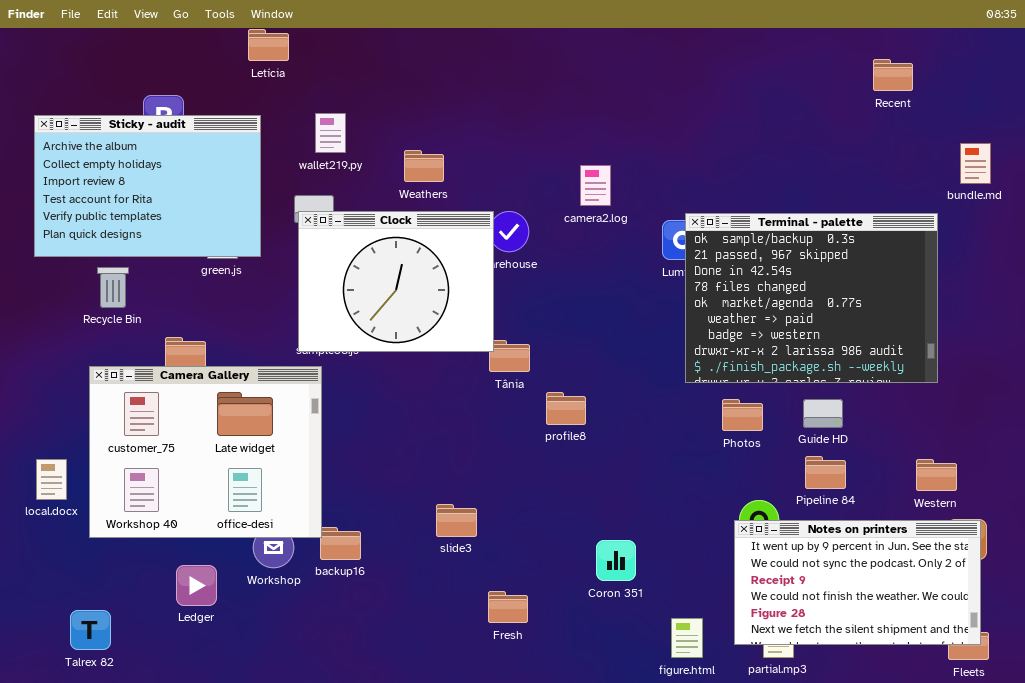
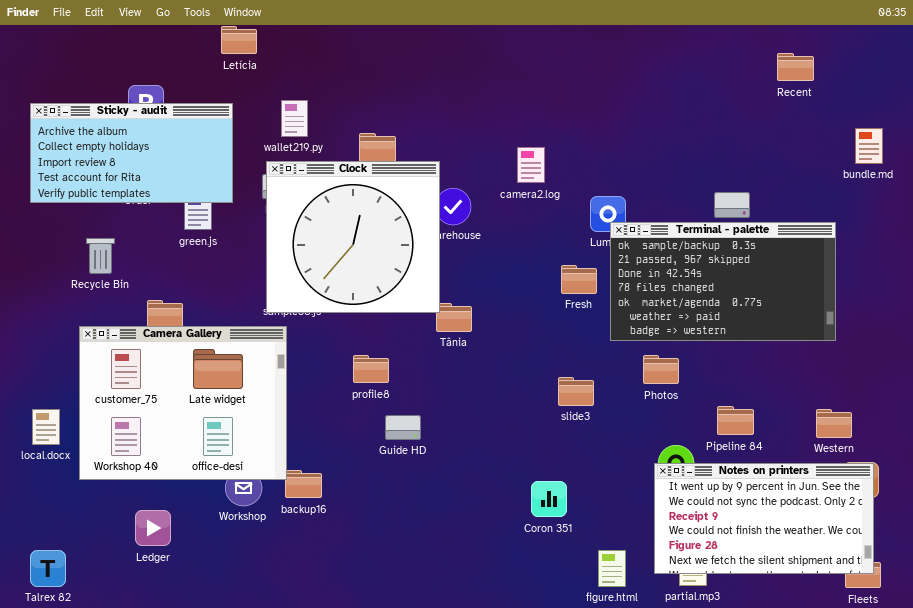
Sticky - audit: [34,115,261,257] -> [30,103,233,203], resized
Clock: [298,211,494,352] -> [266,161,440,313], resized
Terminal - palette: [685,213,938,383] -> [610,222,836,341], resized
profile8: [546,392,586,425] -> [353,355,389,383], moved
Guide HD: [803,399,843,428] -> [385,415,421,440], moved
slide3: [436,504,477,537] -> [558,377,594,406], moved
Ledger: [176,565,217,606] -> [135,510,171,546], moved
Fresh: [488,591,528,623] -> [561,265,597,294], moved
Talrex 82: [70,610,111,650] -> [30,550,66,587], moved

